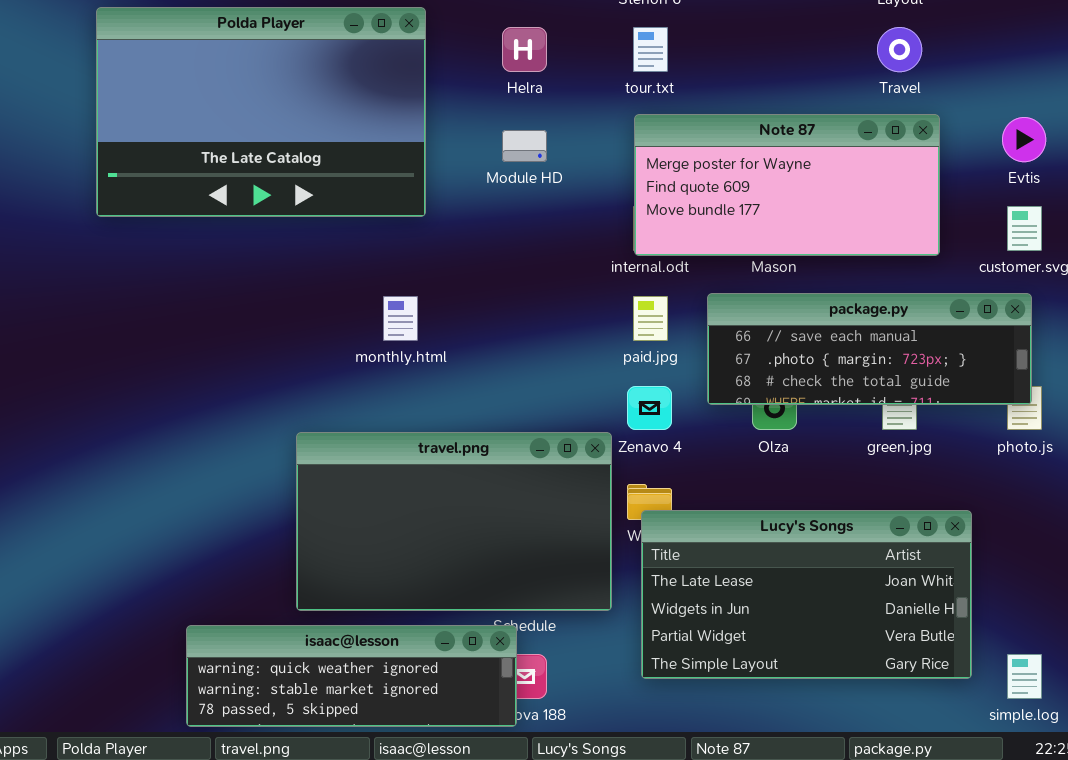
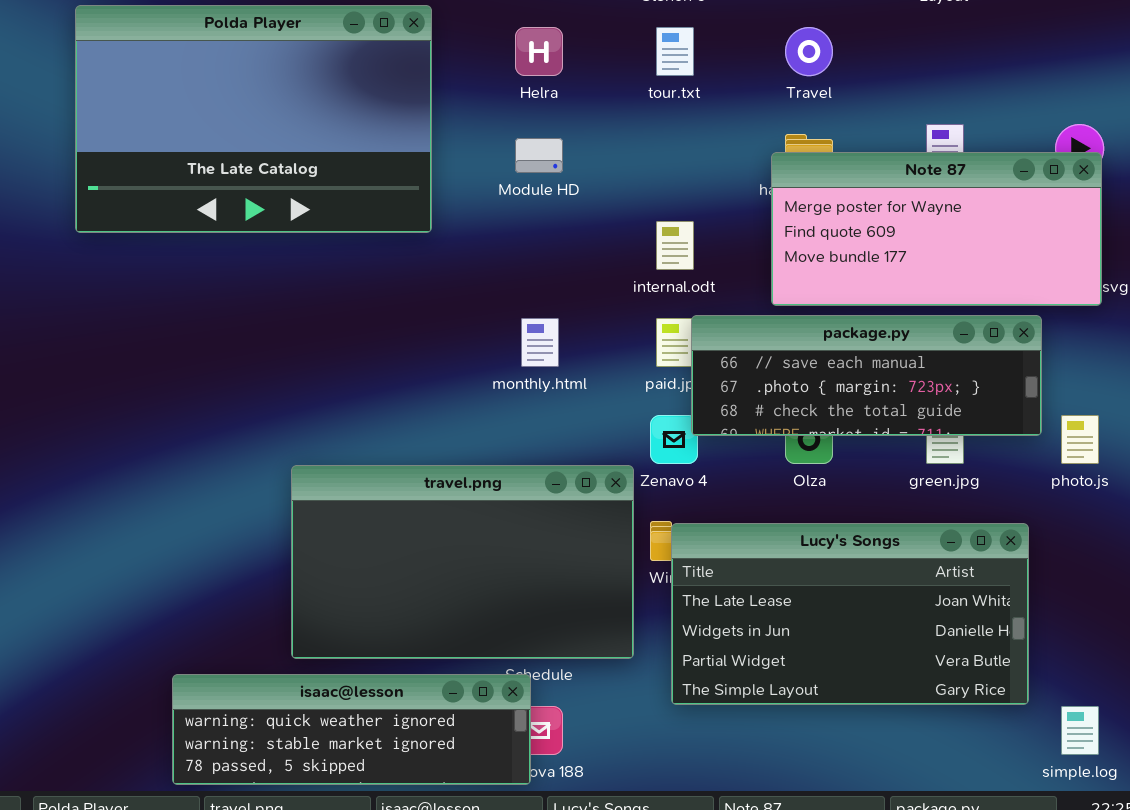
Travel: [877,27,922,72] -> [785,27,833,76], moved
Note 87: [634,114,940,256] -> [771,152,1102,306], moved
package.py: [707,293,1032,405] -> [691,315,1042,436], moved
monthly.html: [383,296,418,341] -> [521,318,559,367], moved
Lucy's Songs: [641,510,972,679] -> [671,523,1029,705], moved

